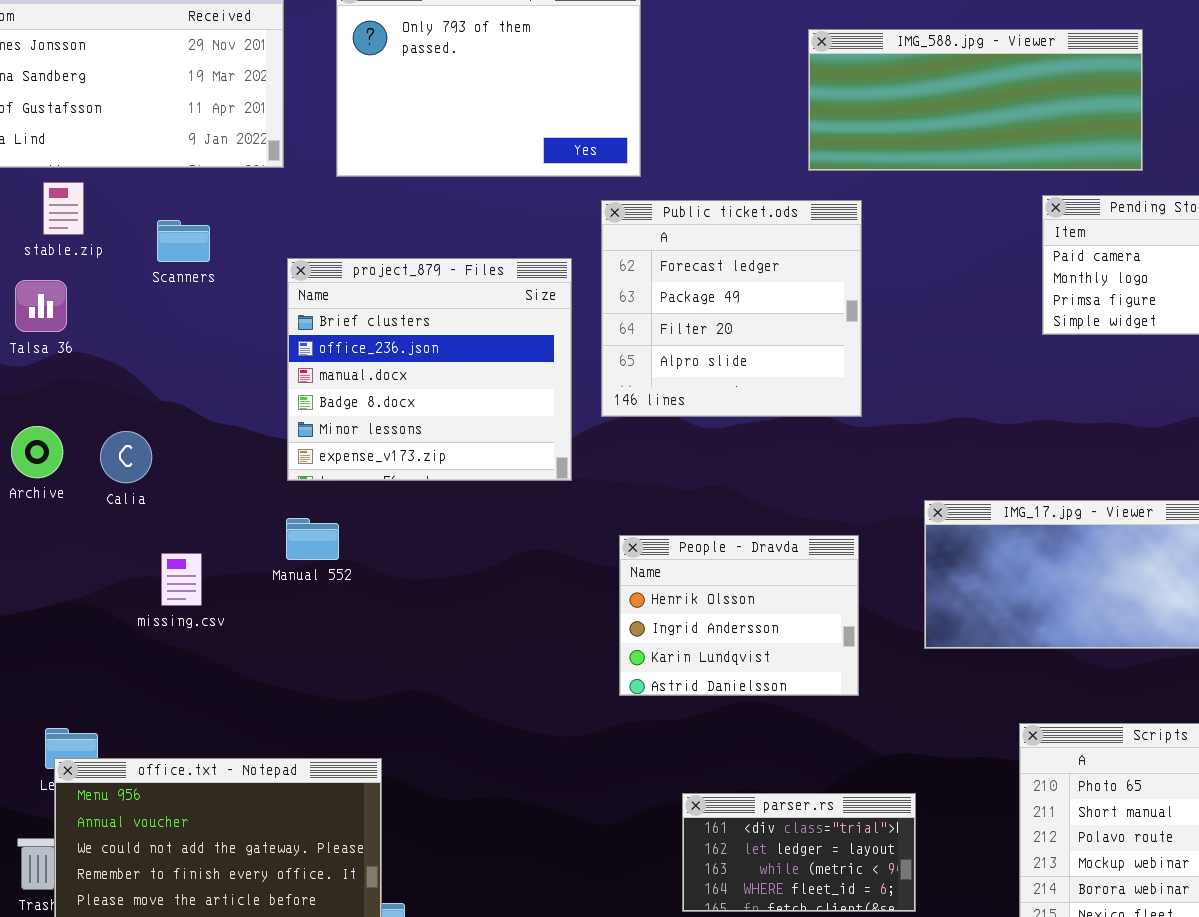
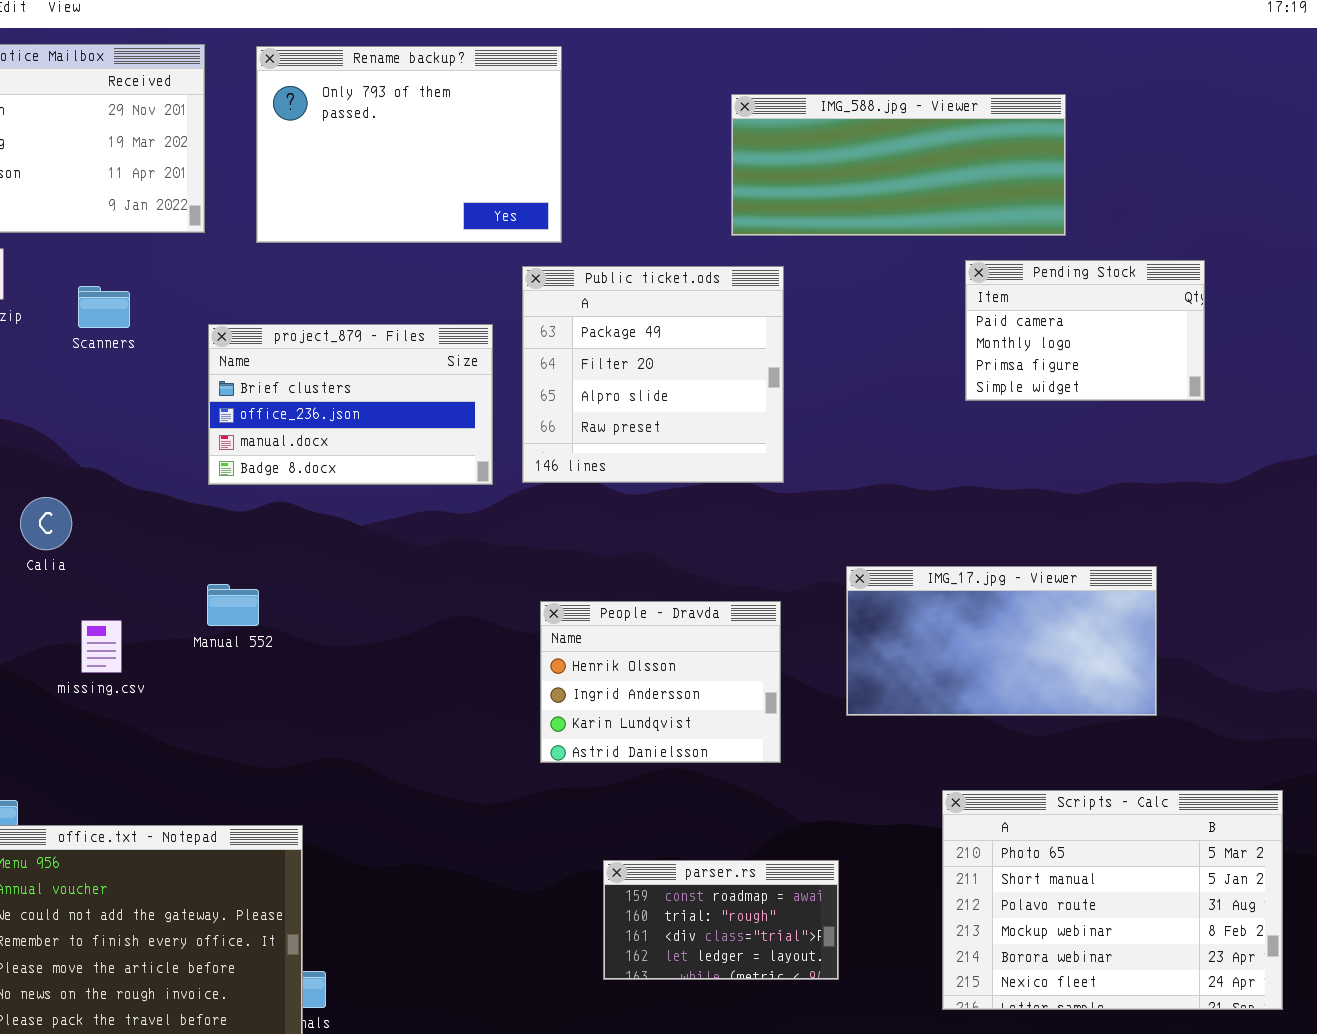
Public ticket.ods: [601,200,862,417] -> [522,266,784,483], scrolled down 1 row
project_879 - Files: [287,258,572,481] -> [208,324,493,485], resized
parser.rs: [682,793,916,912] -> [603,860,839,980], scrolled up 2 rows

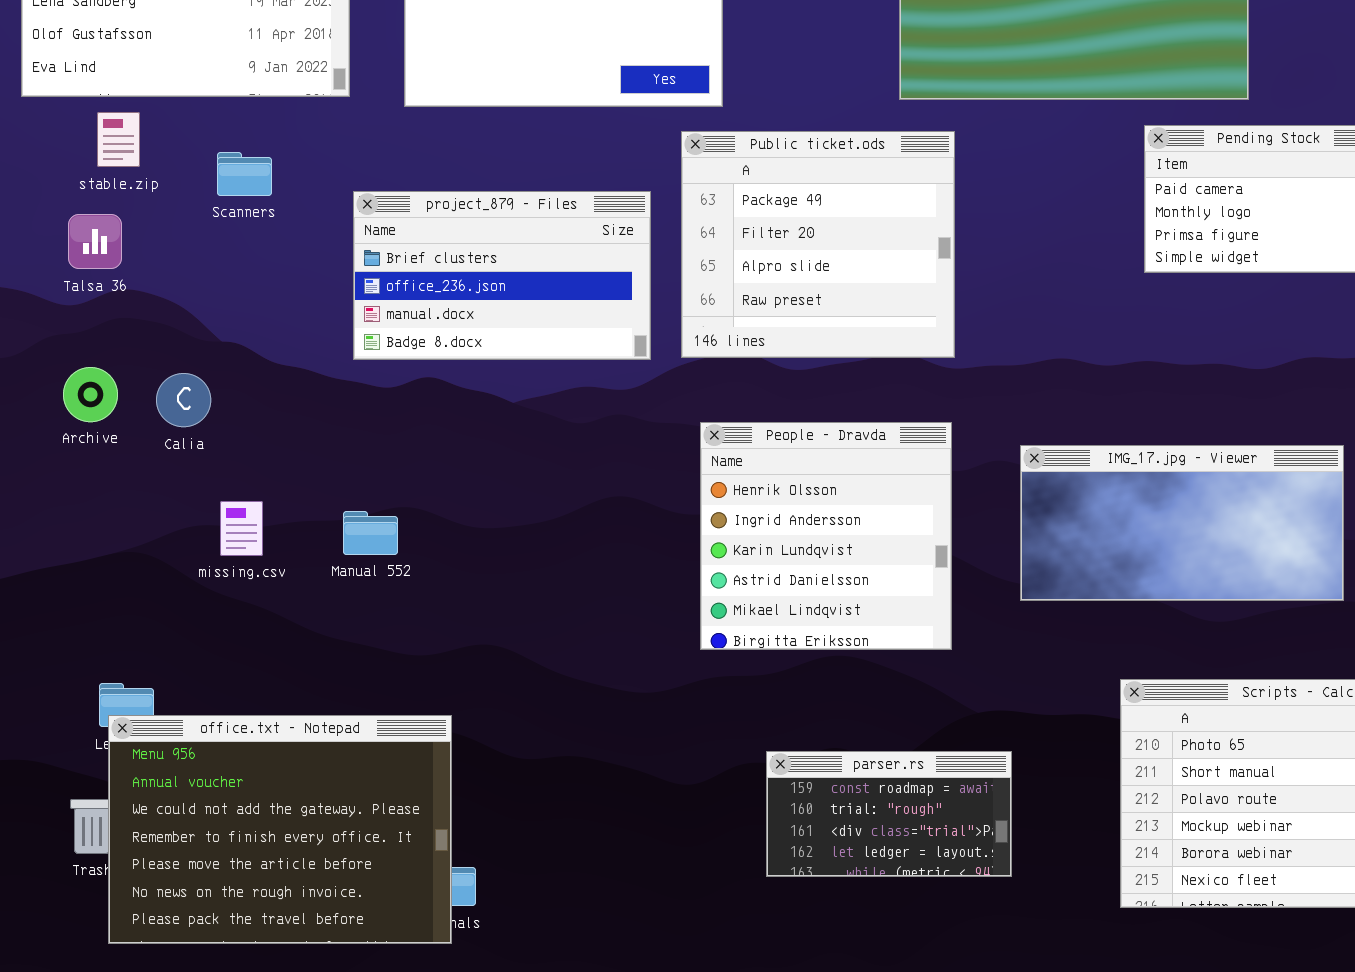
Manual 552: [207,584,259,626] -> [343,511,398,555], moved
People - Dravda: [540,601,781,763] -> [700,422,952,650], resized

